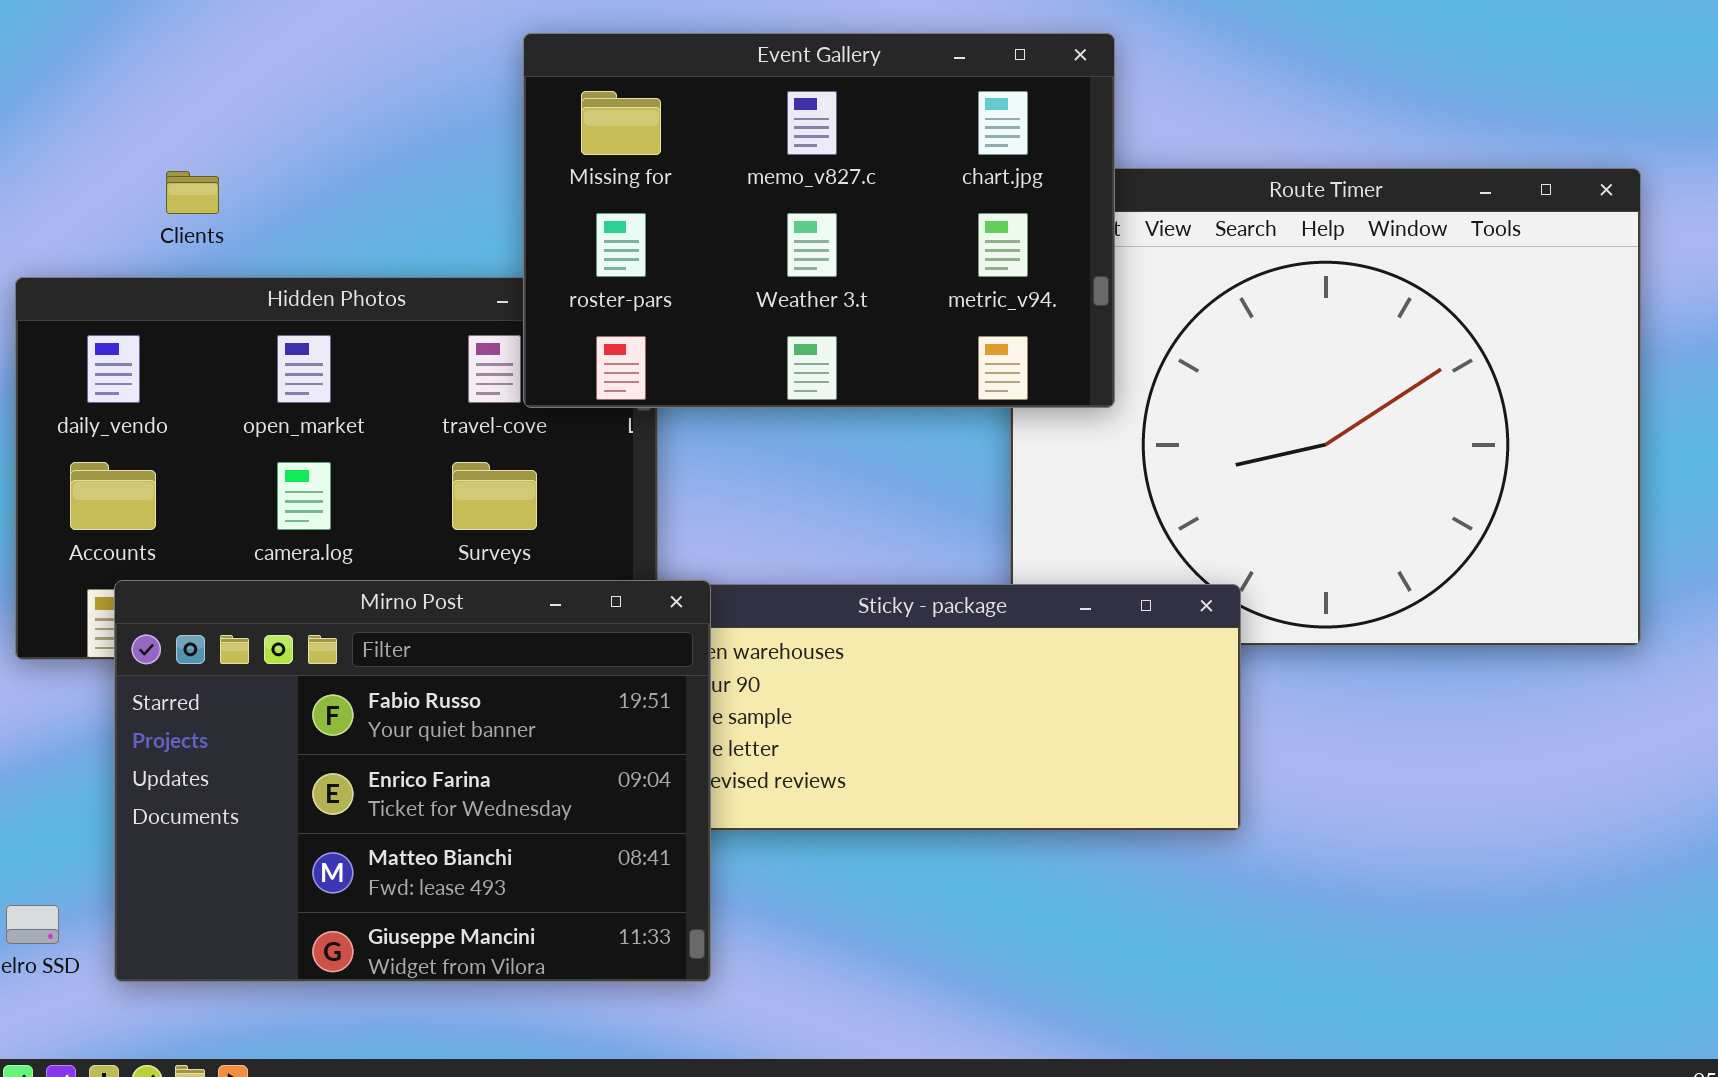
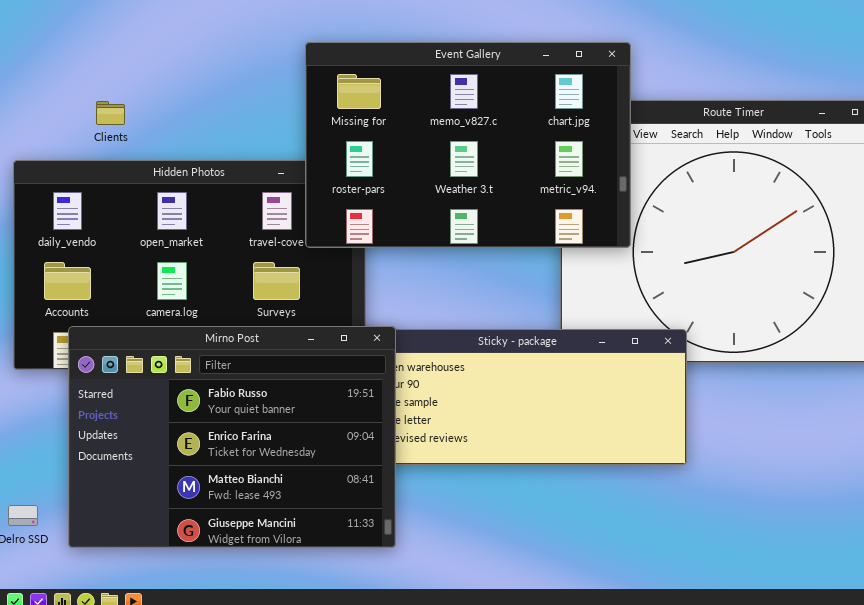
Event Gallery: [523,33,1115,408] -> [305,42,631,248], moved

